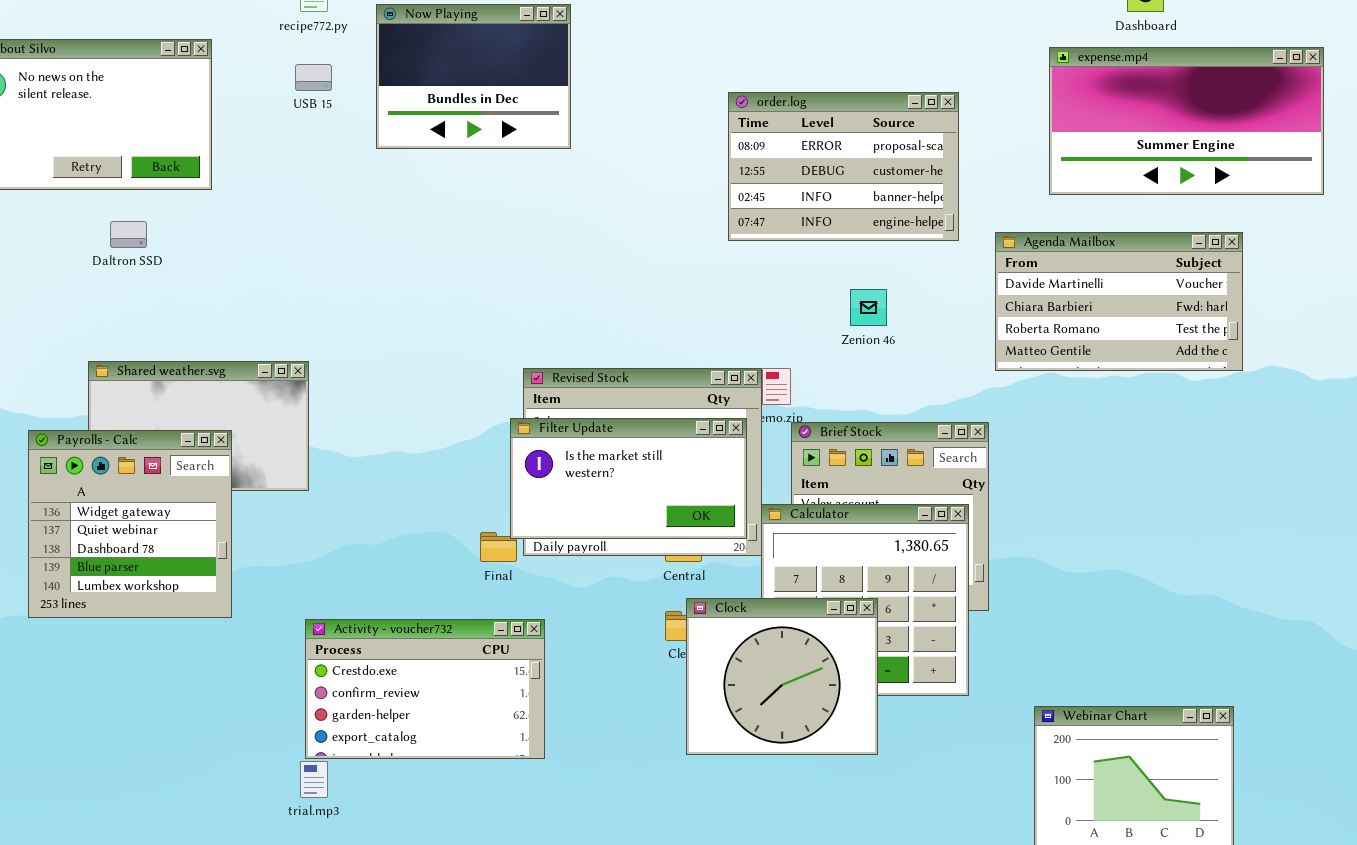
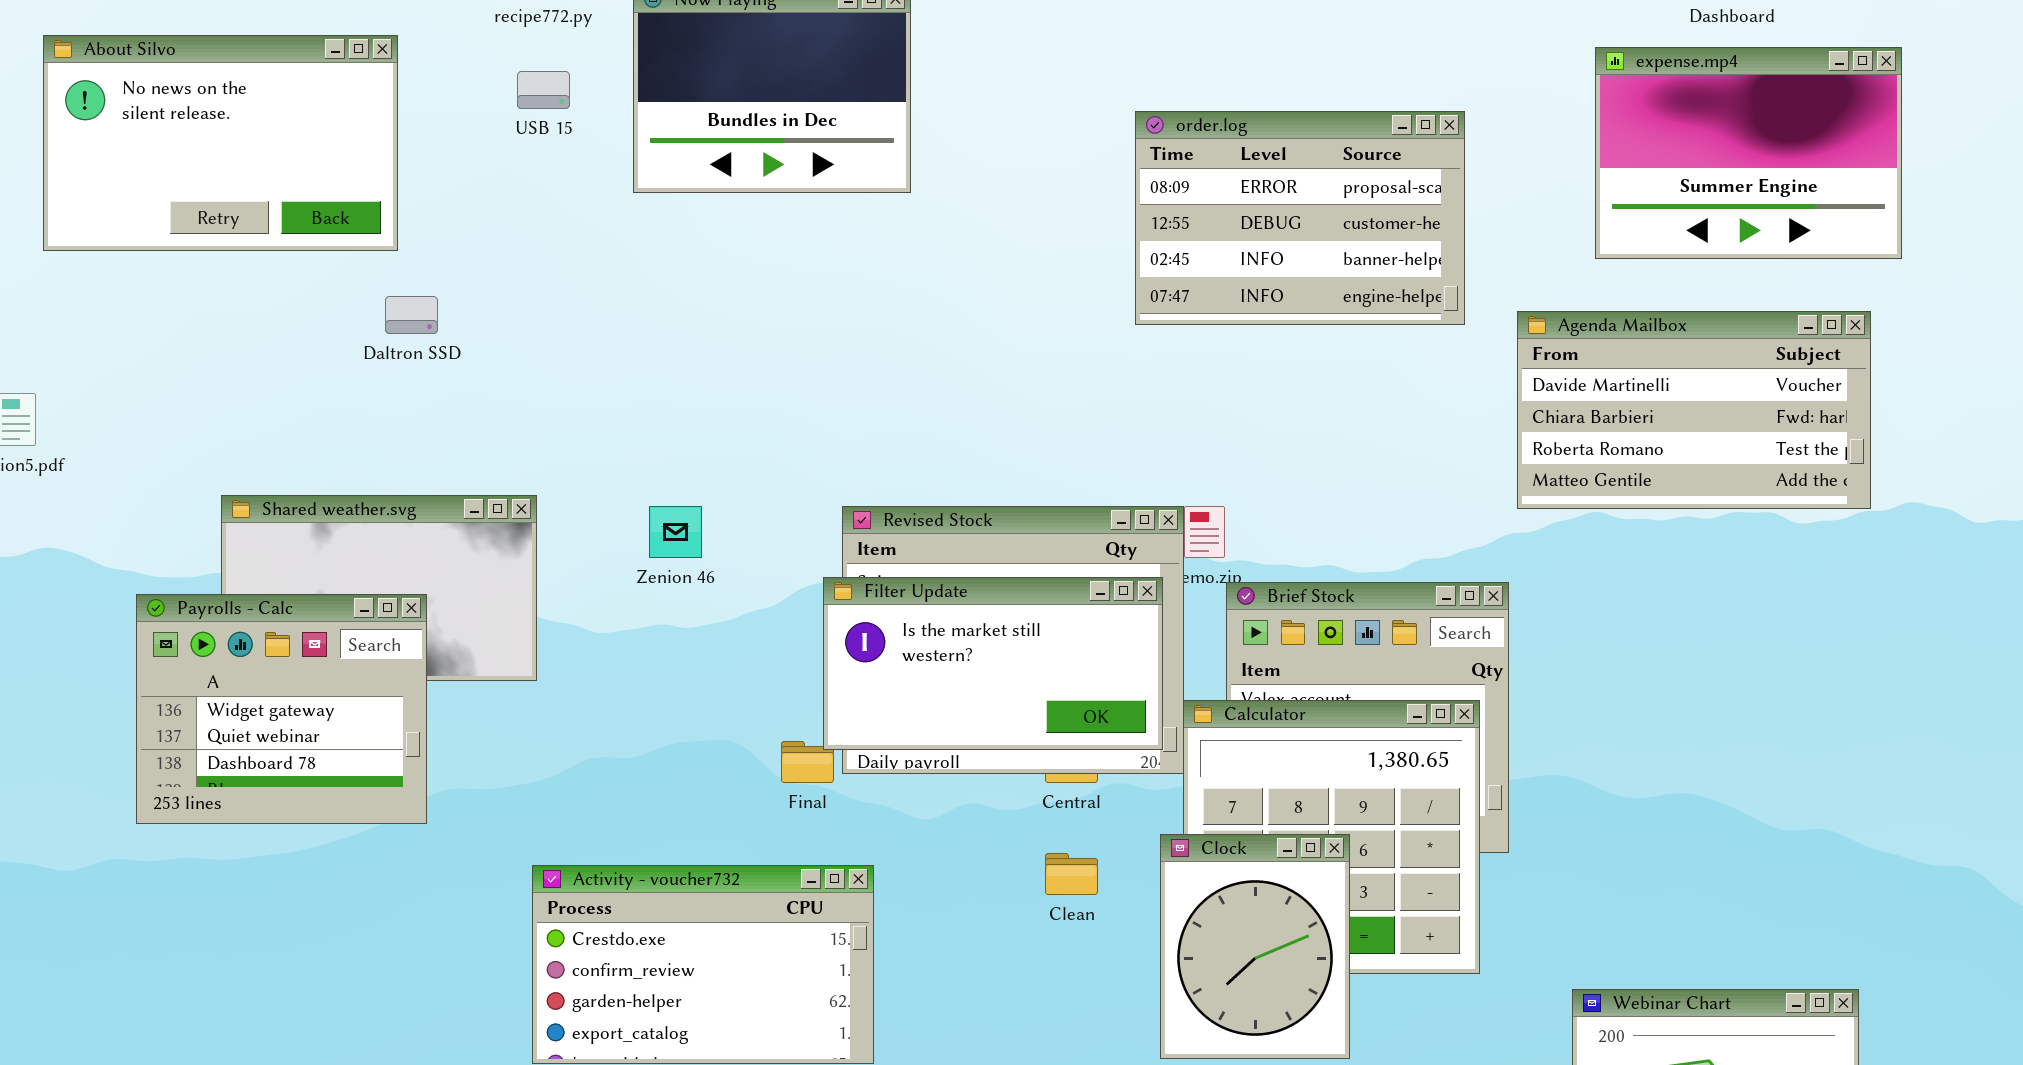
expense.mp4: [1049,47,1324,195] -> [1595,47,1902,259], resized
Daltron SSD: [110,221,147,248] -> [385,296,438,334], moved
Zenion 46: [850,289,887,326] -> [649,506,702,558], moved
Payrolls - Calc: [28,430,232,618] -> [136,594,427,824], resized
Clock: [686,598,878,755] -> [1160,834,1350,1059], resized

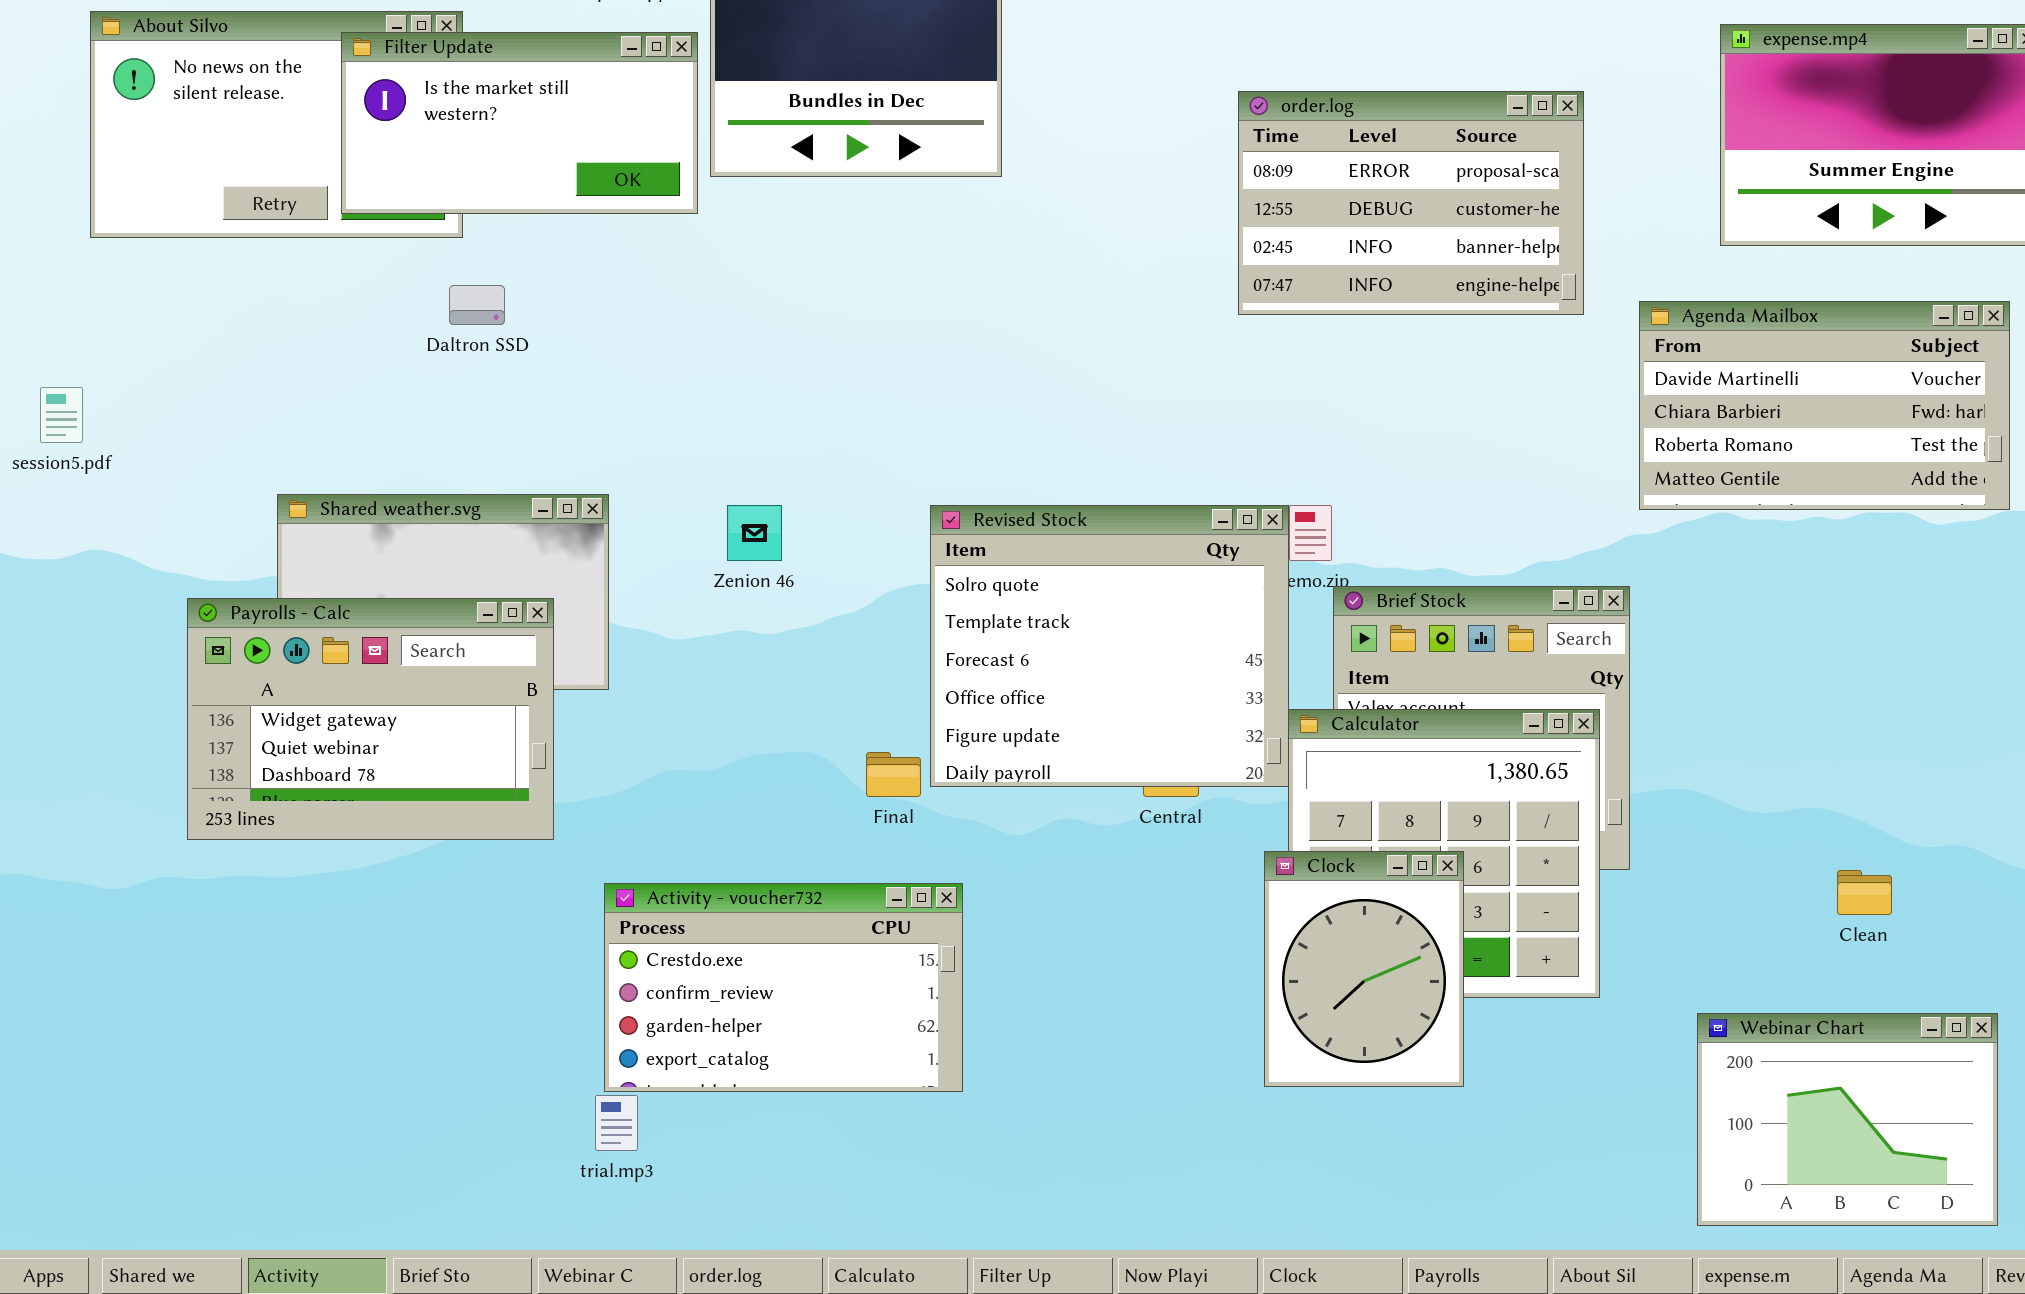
Filter Update: [823,577,1163,750] -> [341,32,698,214], moved
Payrolls - Calc: [136,594,427,824] -> [187,598,554,840], resized
Clean: [1045,853,1098,895] -> [1837,870,1892,915], moved

